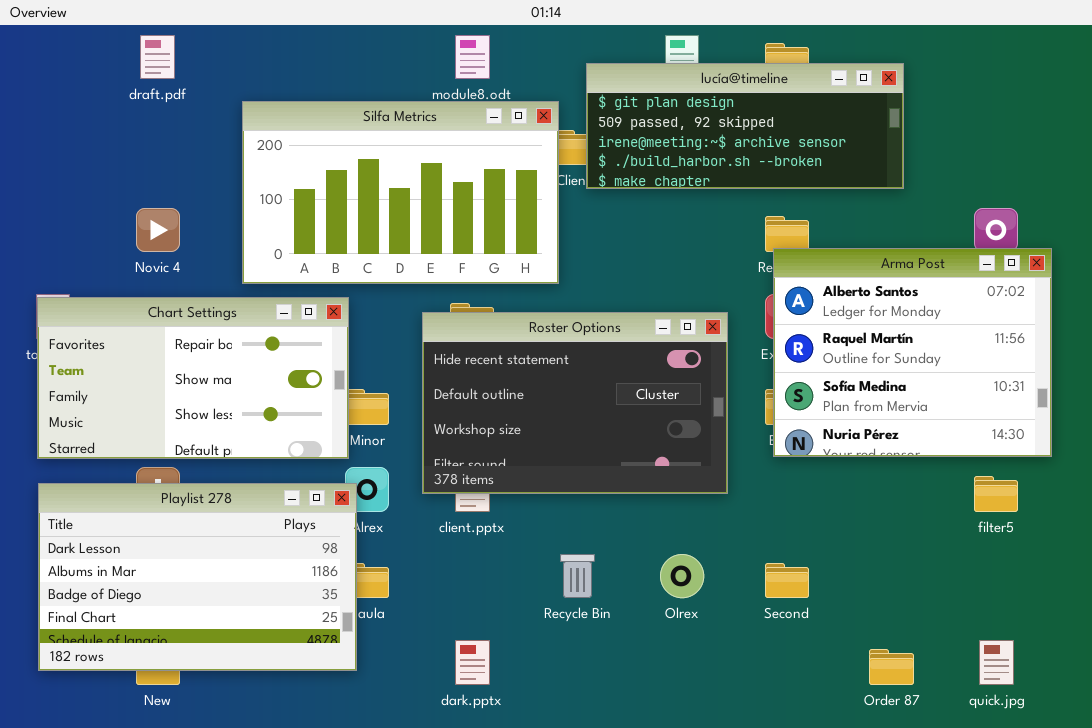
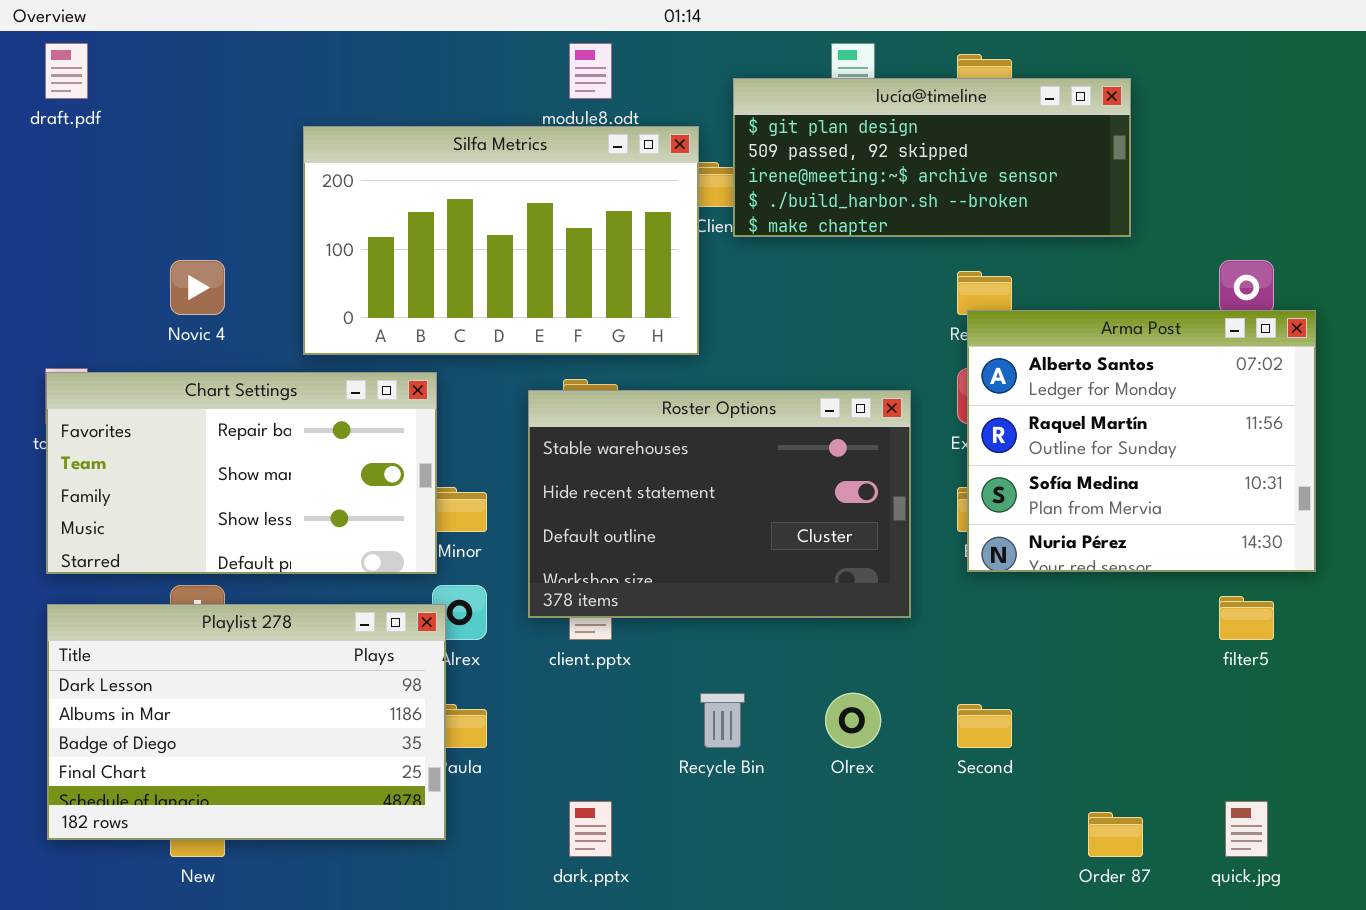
draft.pdf: [140,35,175,79] -> [45,43,88,99], moved
Roster Options: [422,312,728,494] -> [528,390,911,618], scrolled up 1 row

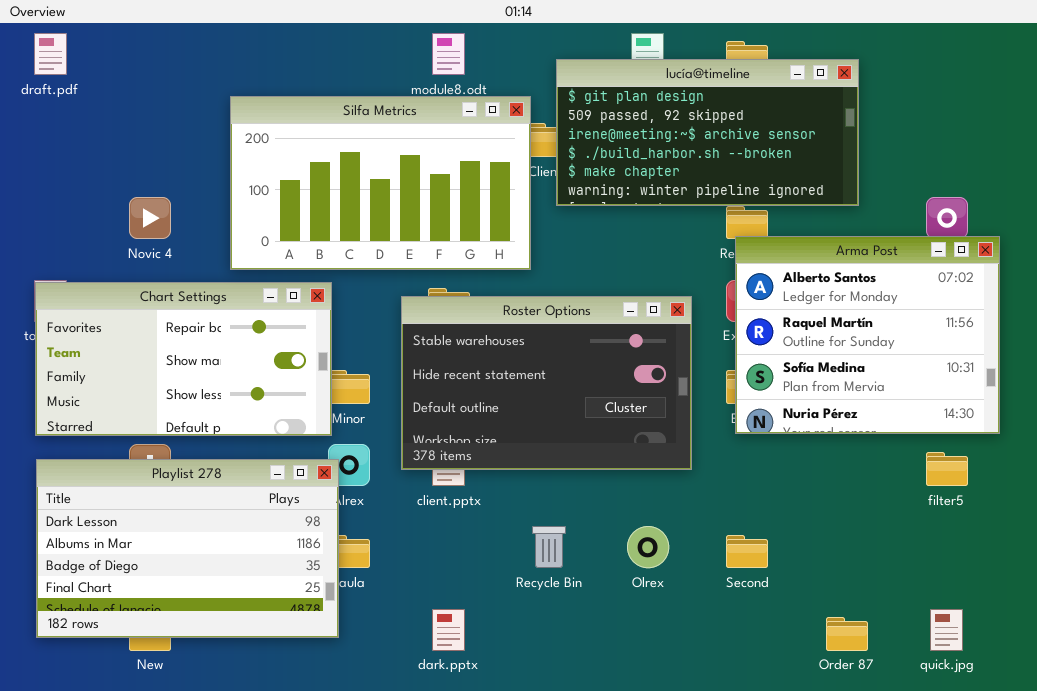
lucía@timeline: [733,78,1131,237] -> [556,59,859,206], resized

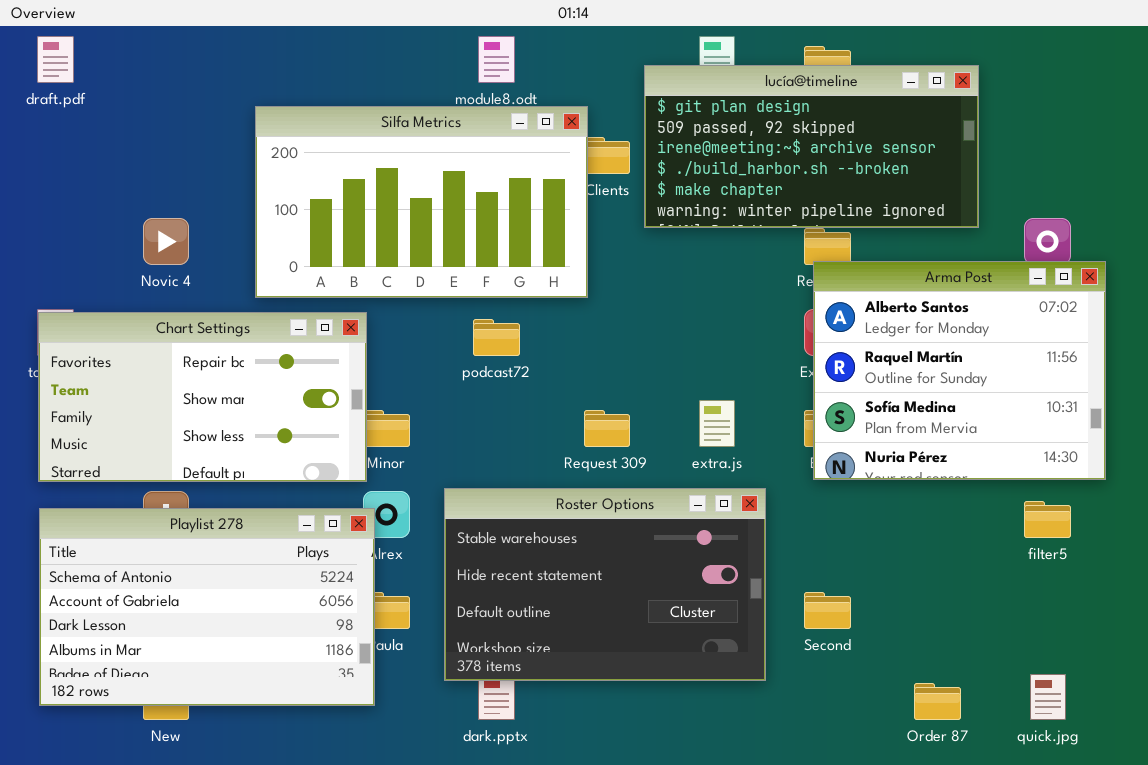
lucía@timeline: [556,59,859,206] -> [644,65,979,228], moved
Roster Options: [401,296,692,470] -> [444,488,766,681], moved
Playlist 278: [36,459,339,638] -> [39,508,375,706], scrolled up 2 rows

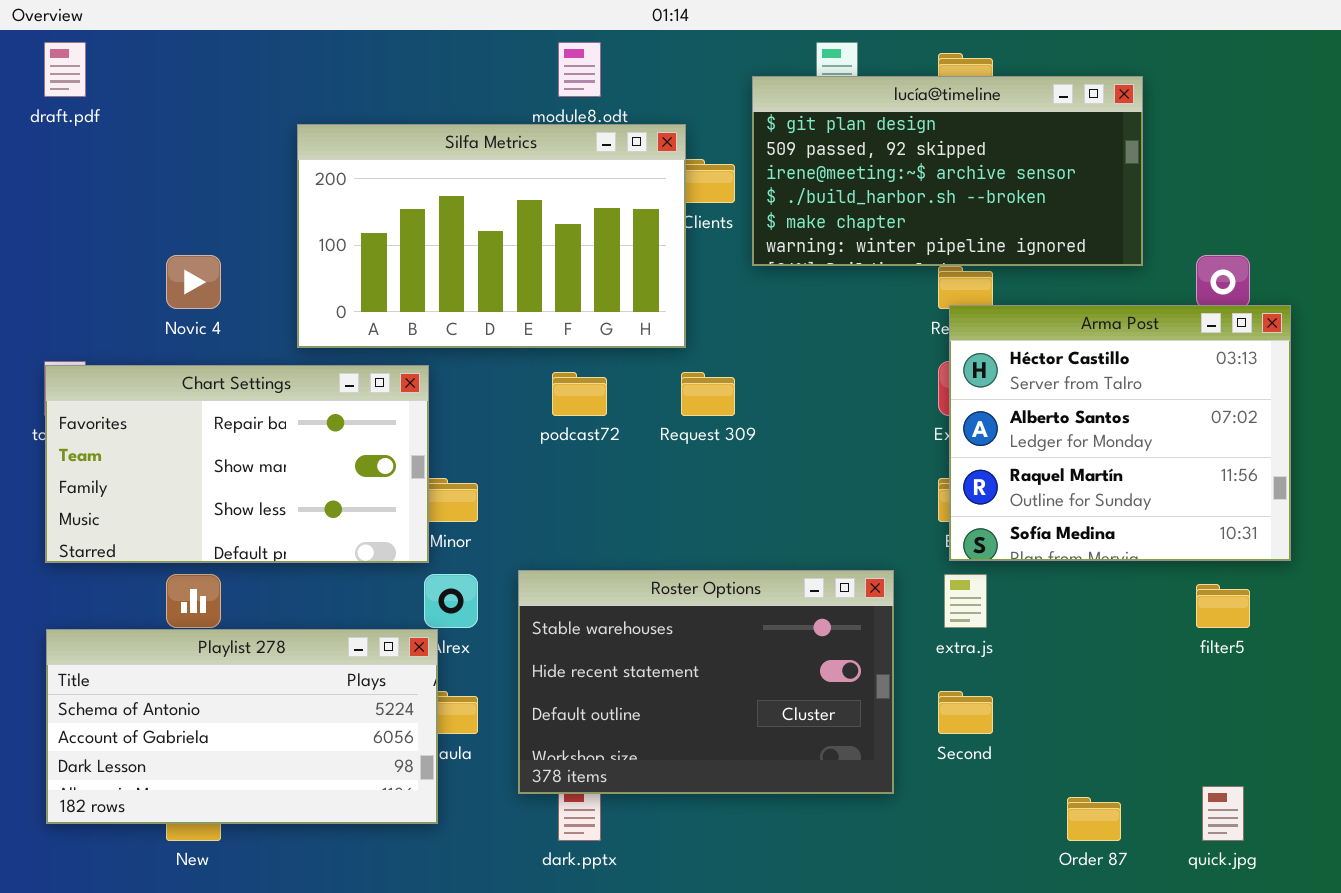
Arma Post: [813,261,1106,480] -> [949,305,1291,561], scrolled up 1 row
extra.js: [699,400,735,447] -> [944,574,987,628], moved
Request 309: [584,410,630,447] -> [681,372,735,416], moved
Playlist 278: [39,508,375,706] -> [46,629,438,824], resized

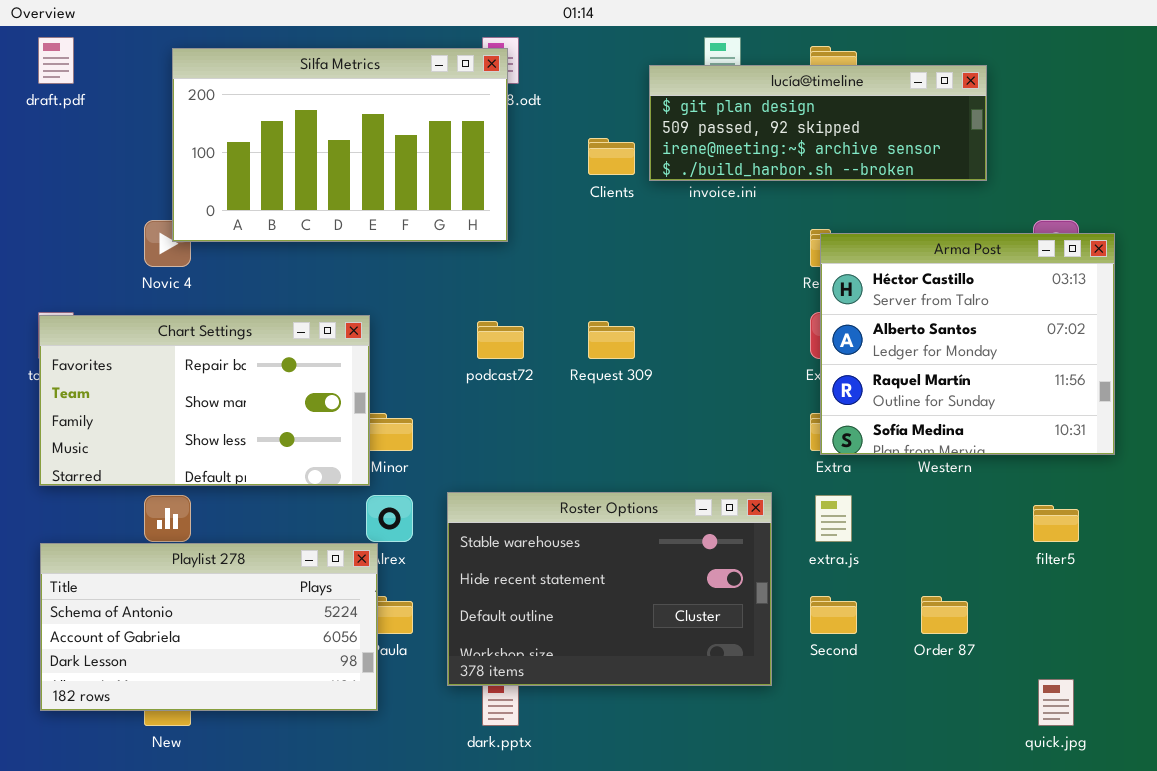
lucía@timeline: [752,76,1143,266] -> [649,65,987,181], resized
Silfa Metrics: [297,124,686,348] -> [172,48,508,242], moved
Arma Post: [949,305,1291,561] -> [820,233,1115,455], moved
Order 87: [1067,797,1121,841] -> [921,596,968,634], moved

